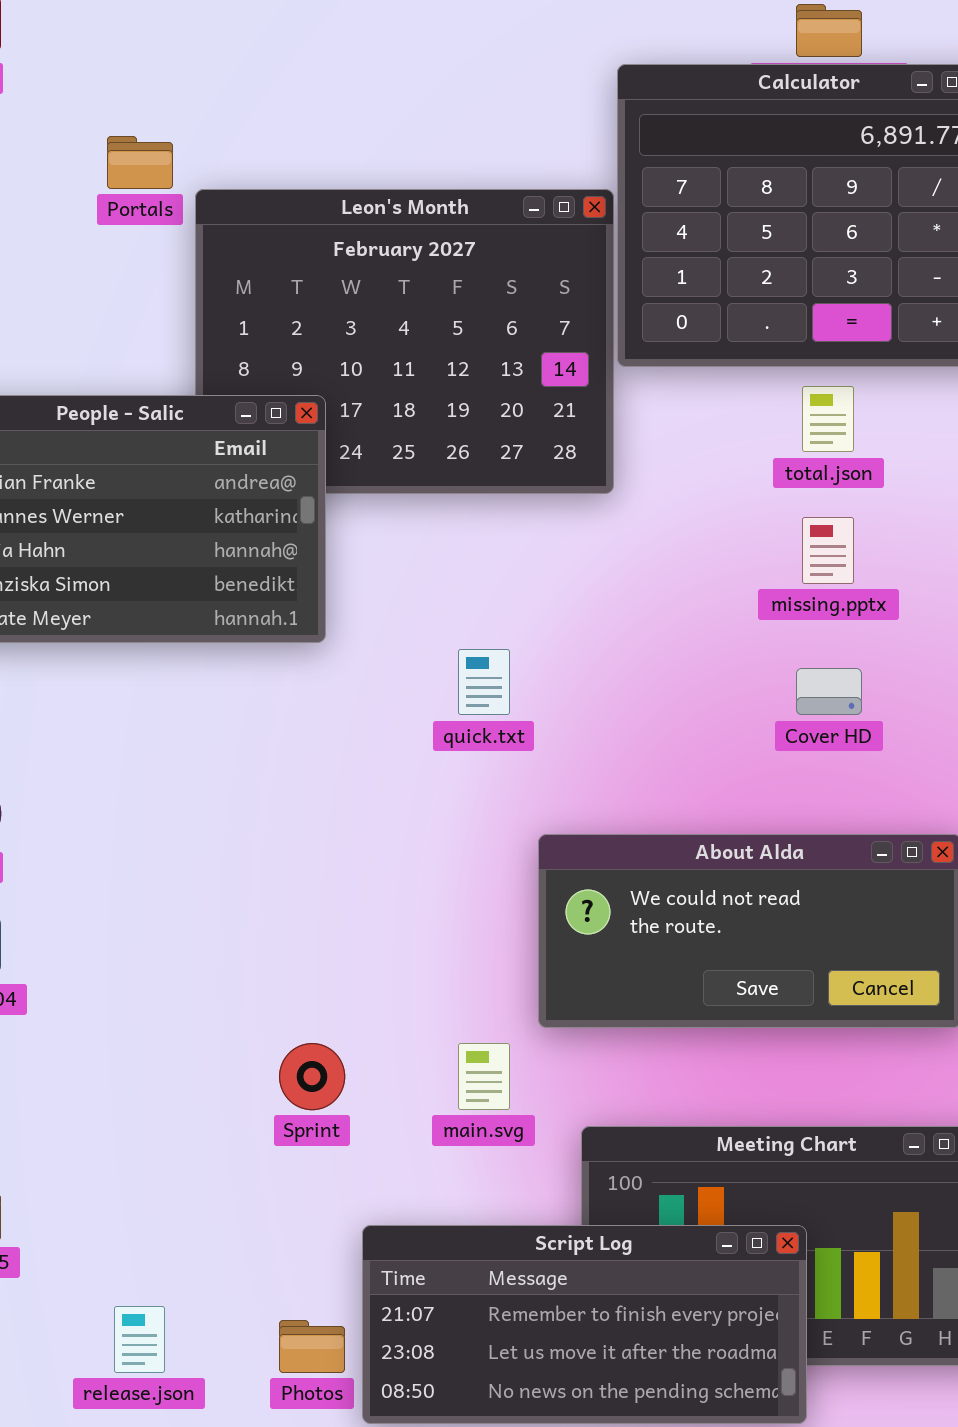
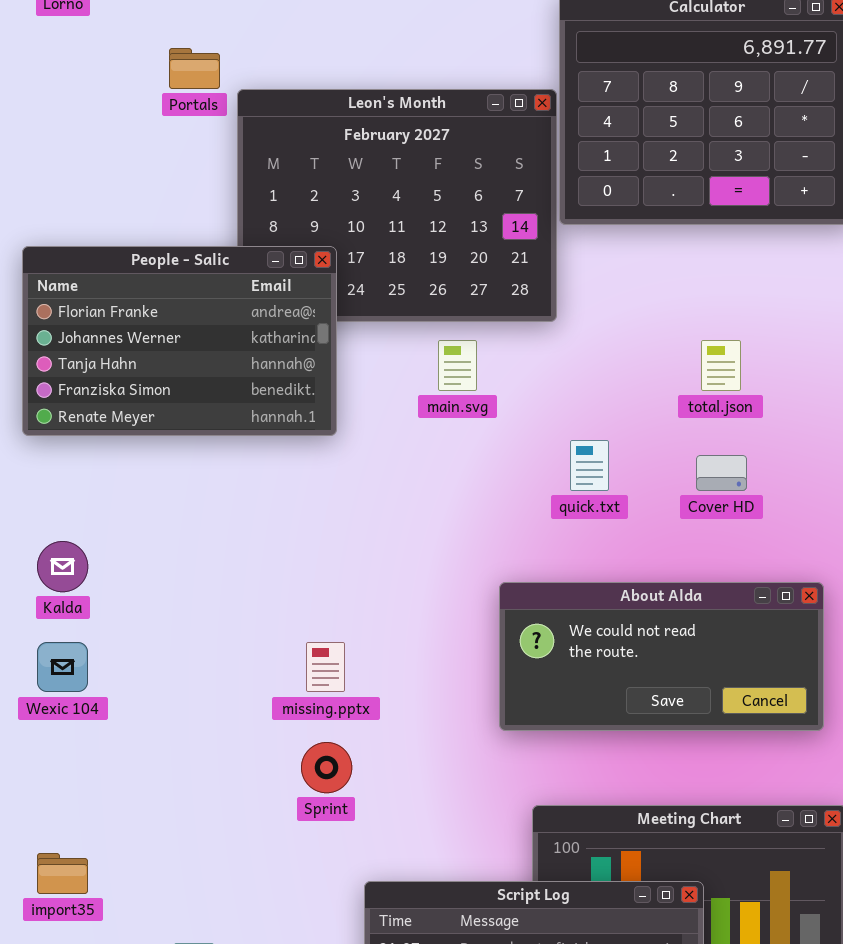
total.json: [802,386,854,452] -> [701,340,741,391], moved
missing.pptx: [802,517,854,584] -> [306,642,345,692], moved
quick.txt: [458,649,510,715] -> [570,440,609,491], moved
main.svg: [458,1043,510,1110] -> [438,340,477,391], moved

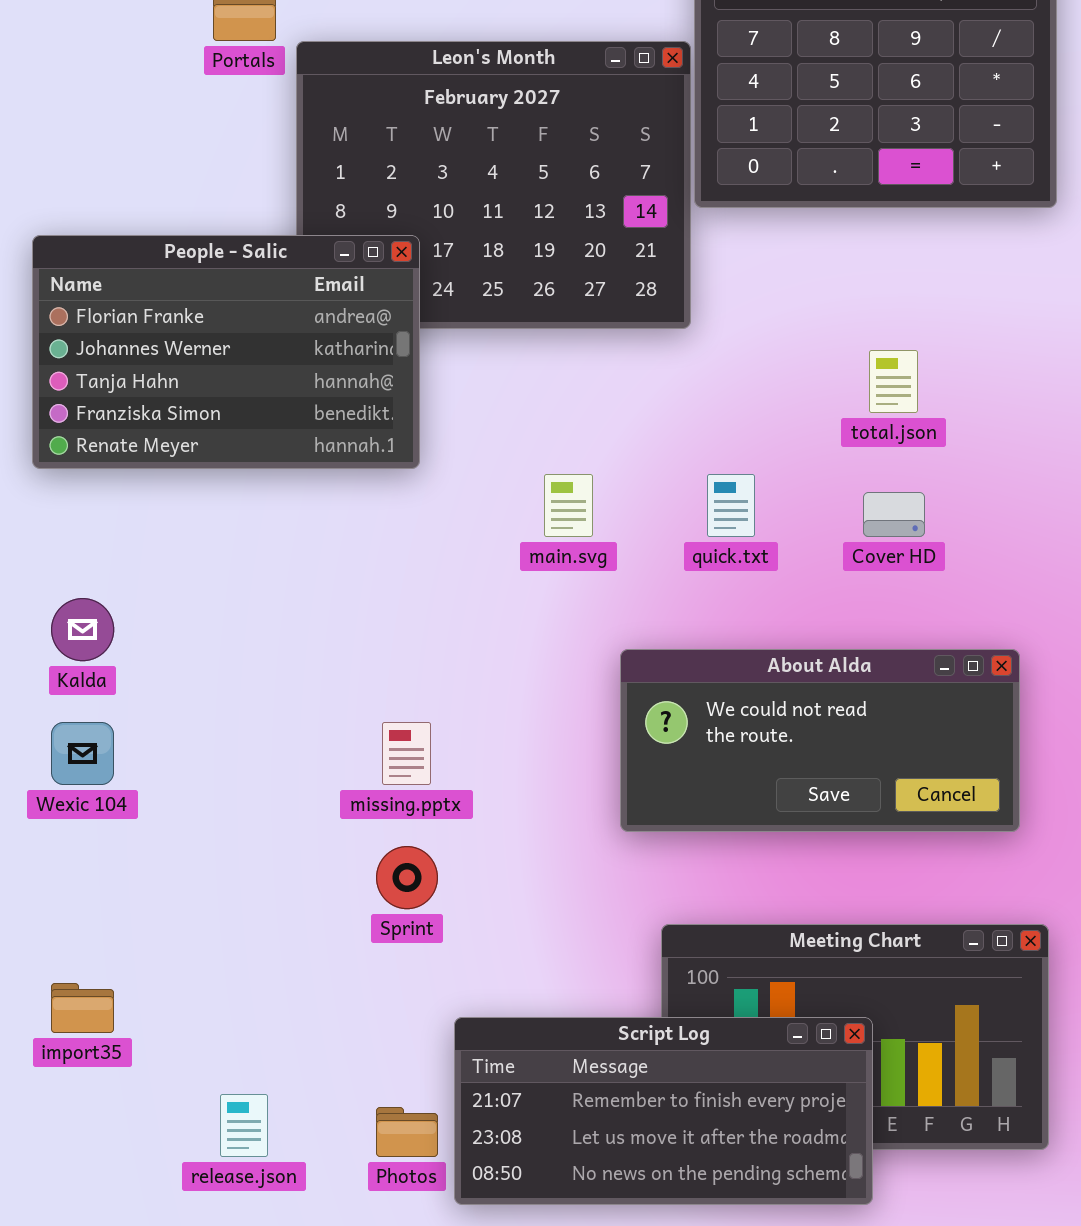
main.svg: [438,340,477,391] -> [544,474,593,537], moved

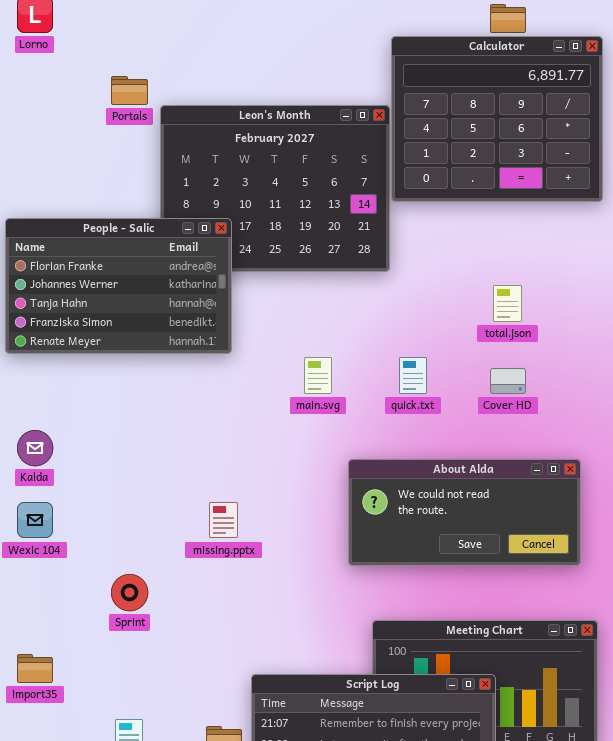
Sprint: [376,846,438,909] -> [111,574,148,611], moved

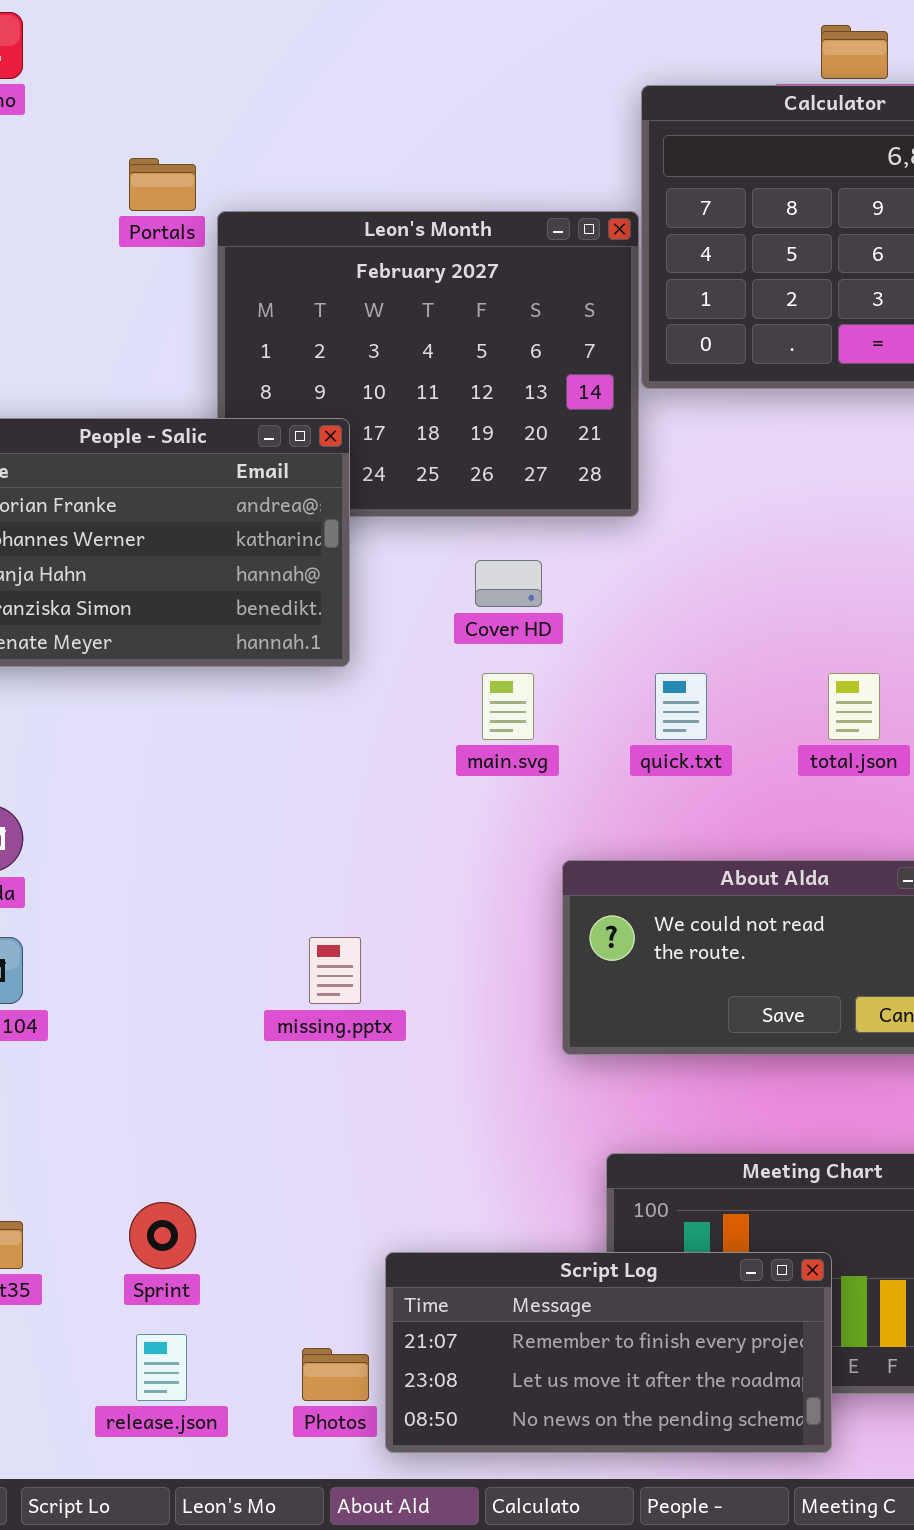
total.json: [493,285,522,322] -> [828,673,880,740], moved
Cover HD: [490,368,526,394] -> [475,560,542,607], moved
Sprint: [111,574,148,611] -> [129,1202,196,1269], moved

